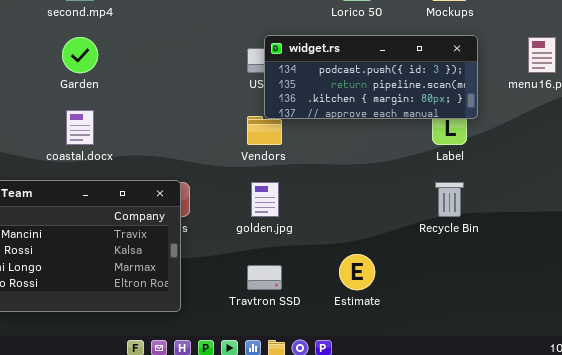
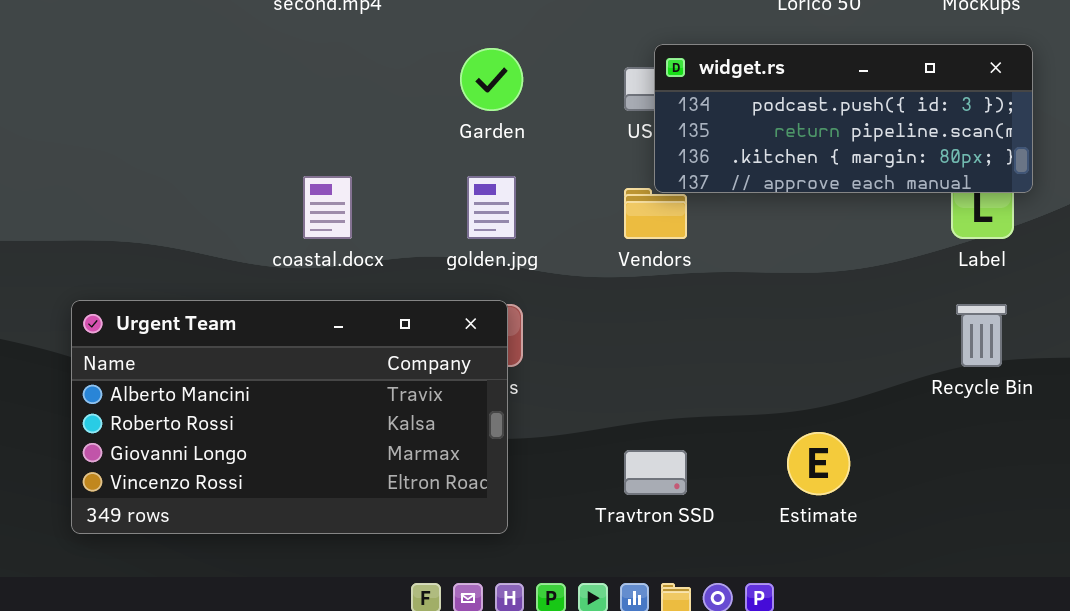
Garden: [62,37,98,73] -> [460,48,523,111], moved
golden.jpg: [251,182,279,217] -> [467,176,516,239], moved

